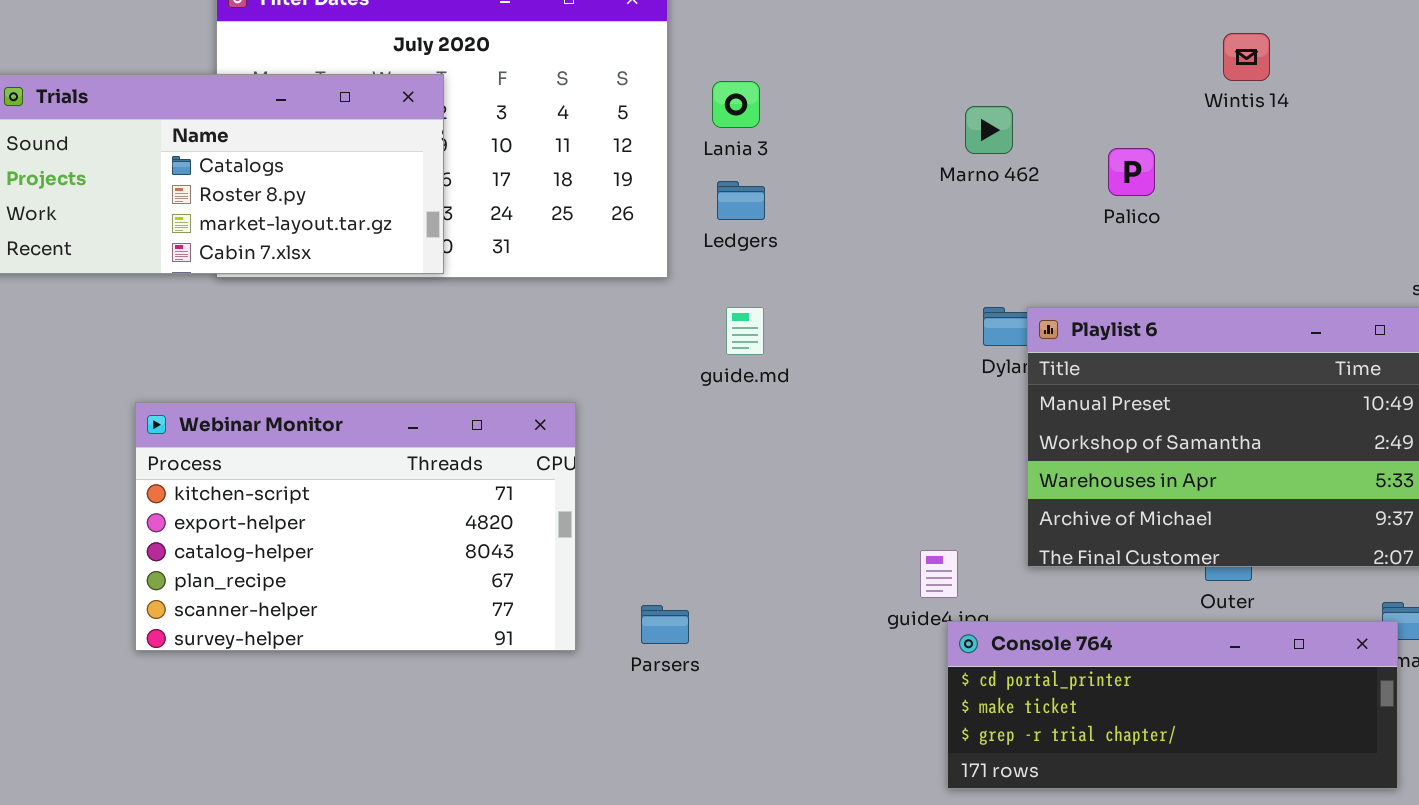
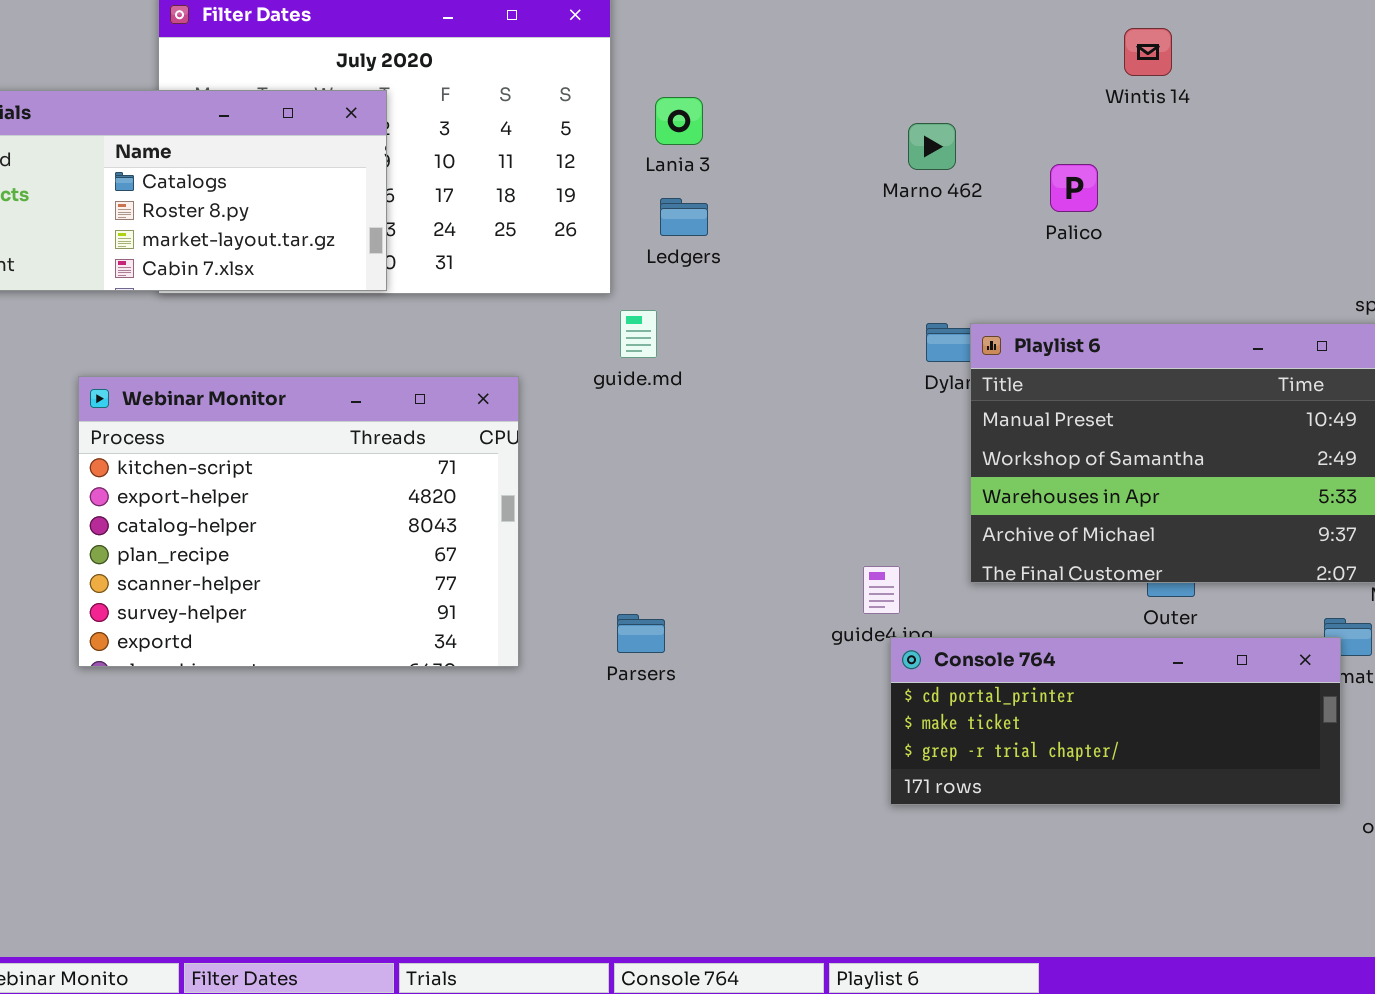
Wintis 14: [1223,33,1270,81] -> [1124,28,1172,76], moved
guide.md: [726,307,764,355] -> [620,310,657,358], moved
Webinar Monitor: [135,402,576,651] -> [78,376,519,667], resized
Parsers: [641,605,689,644] -> [617,614,665,653], moved

